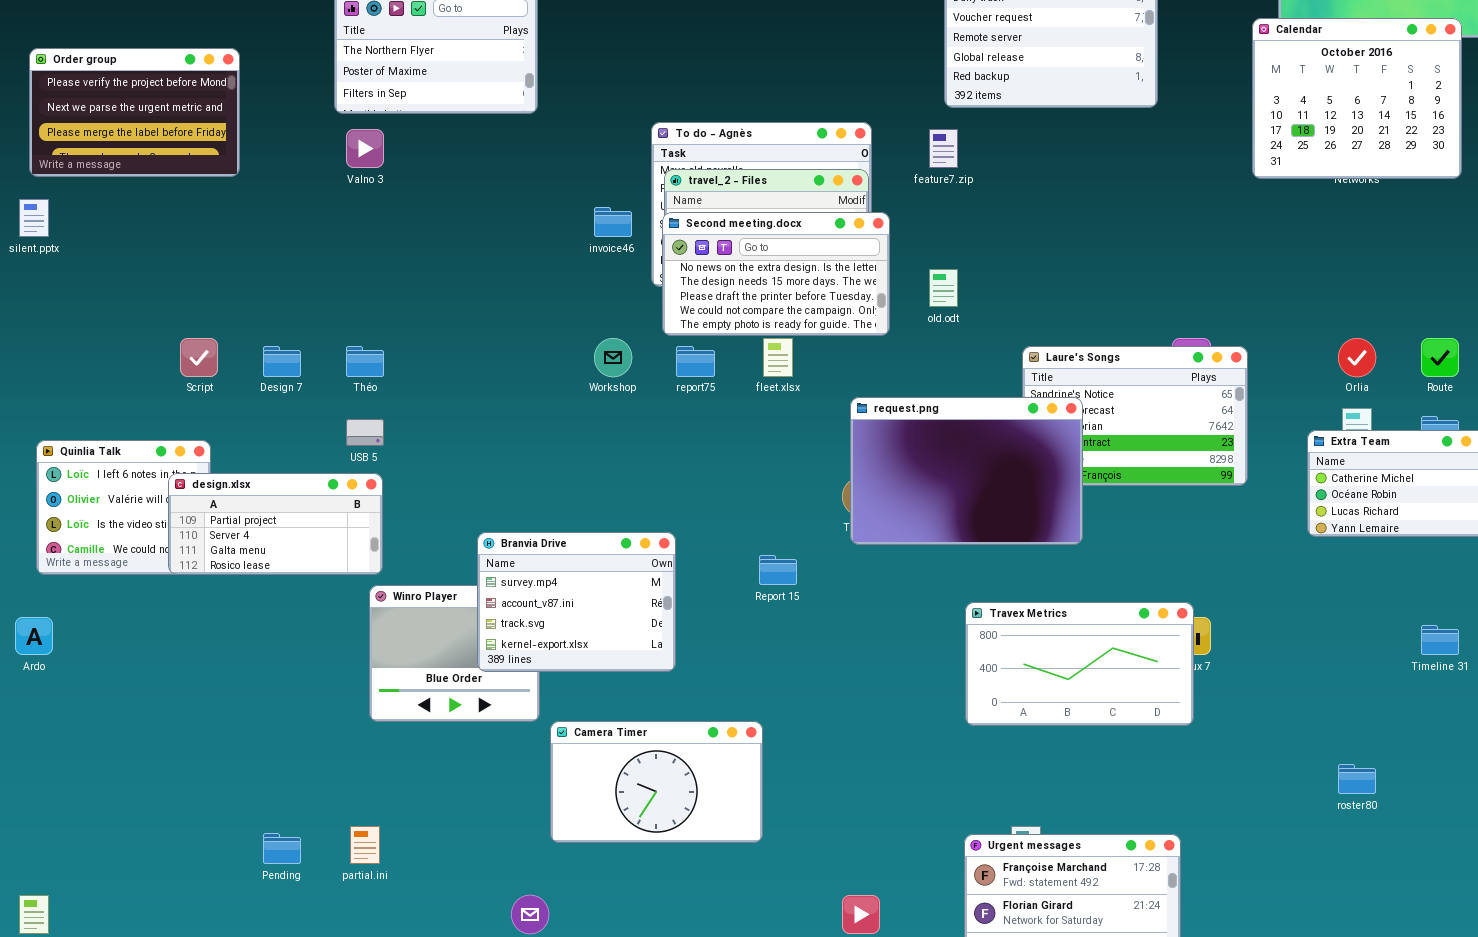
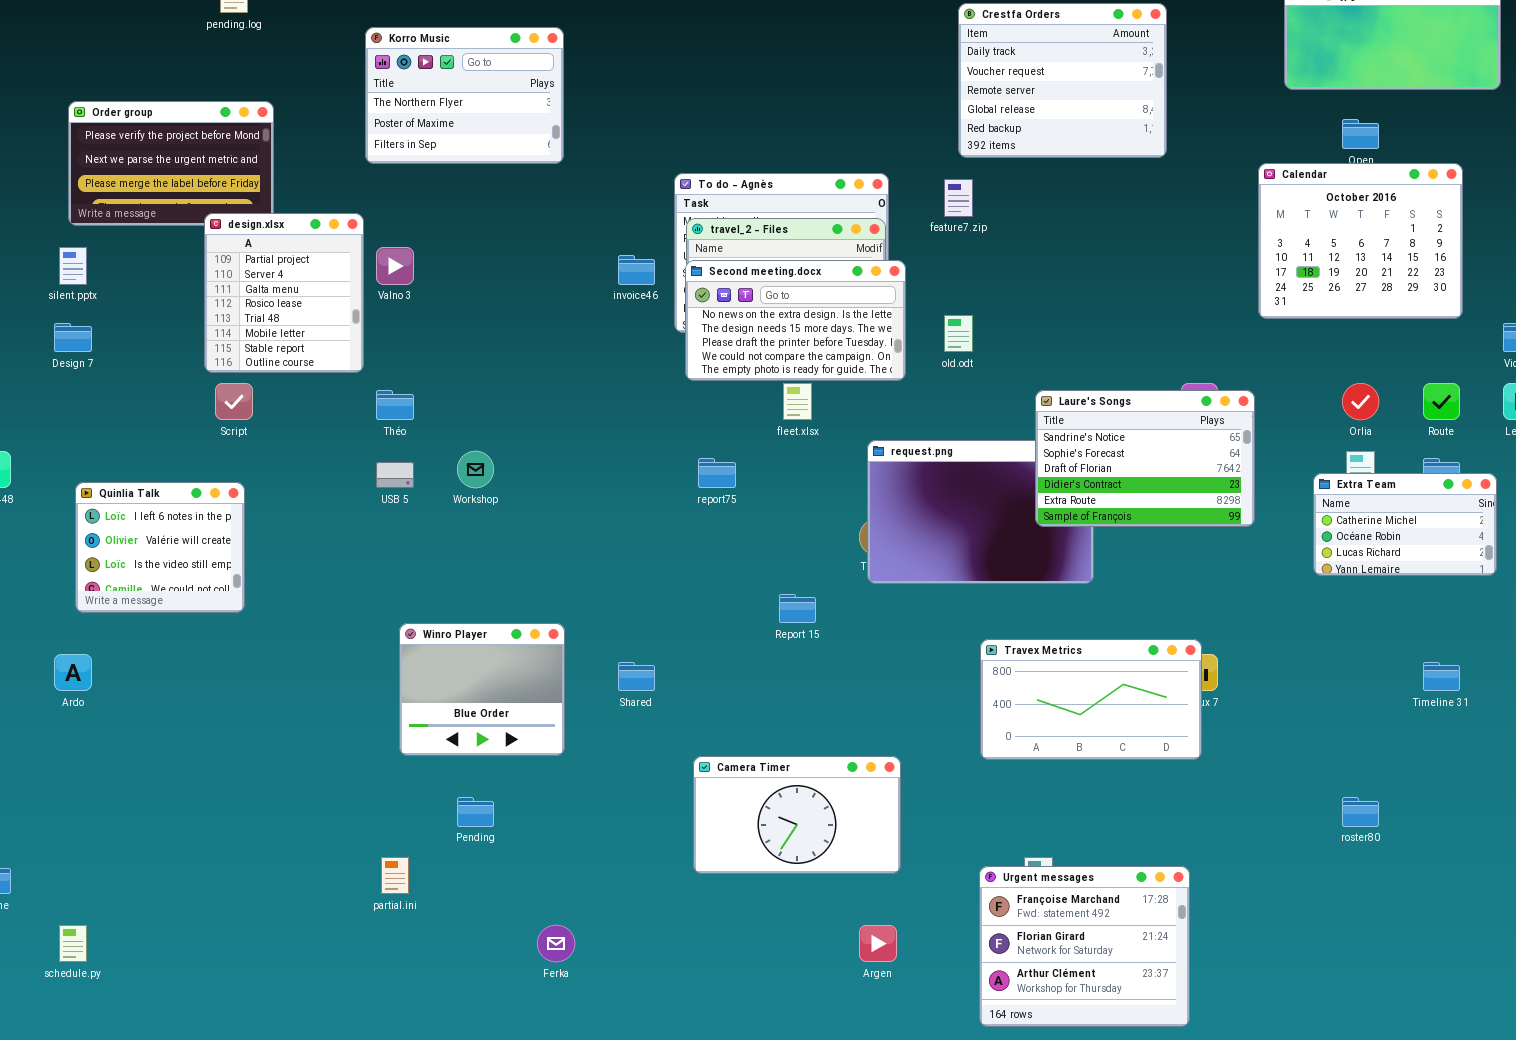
Calendar: [1252,18,1462,179] -> [1258,163,1463,319], moved
Valno 3: [346,129,384,168] -> [376,247,414,285], moved
Workshop: [594,338,632,377] -> [457,451,494,488], moved
Design 7: [263,346,301,377] -> [54,323,92,352], moved
report75: [676,346,715,377] -> [698,458,736,488], moved
Laure's Songs: [1022,346,1248,486] -> [1035,390,1255,527], raised
design.xlsx: [168,473,383,575] -> [204,213,364,373], moved, resized
Branvia Drive: [477,532,676,672] -> none, closed
Camera Timer: [550,721,763,843] -> [693,756,901,874], moved
Pending: [263,833,301,864] -> [457,797,494,827], moved

